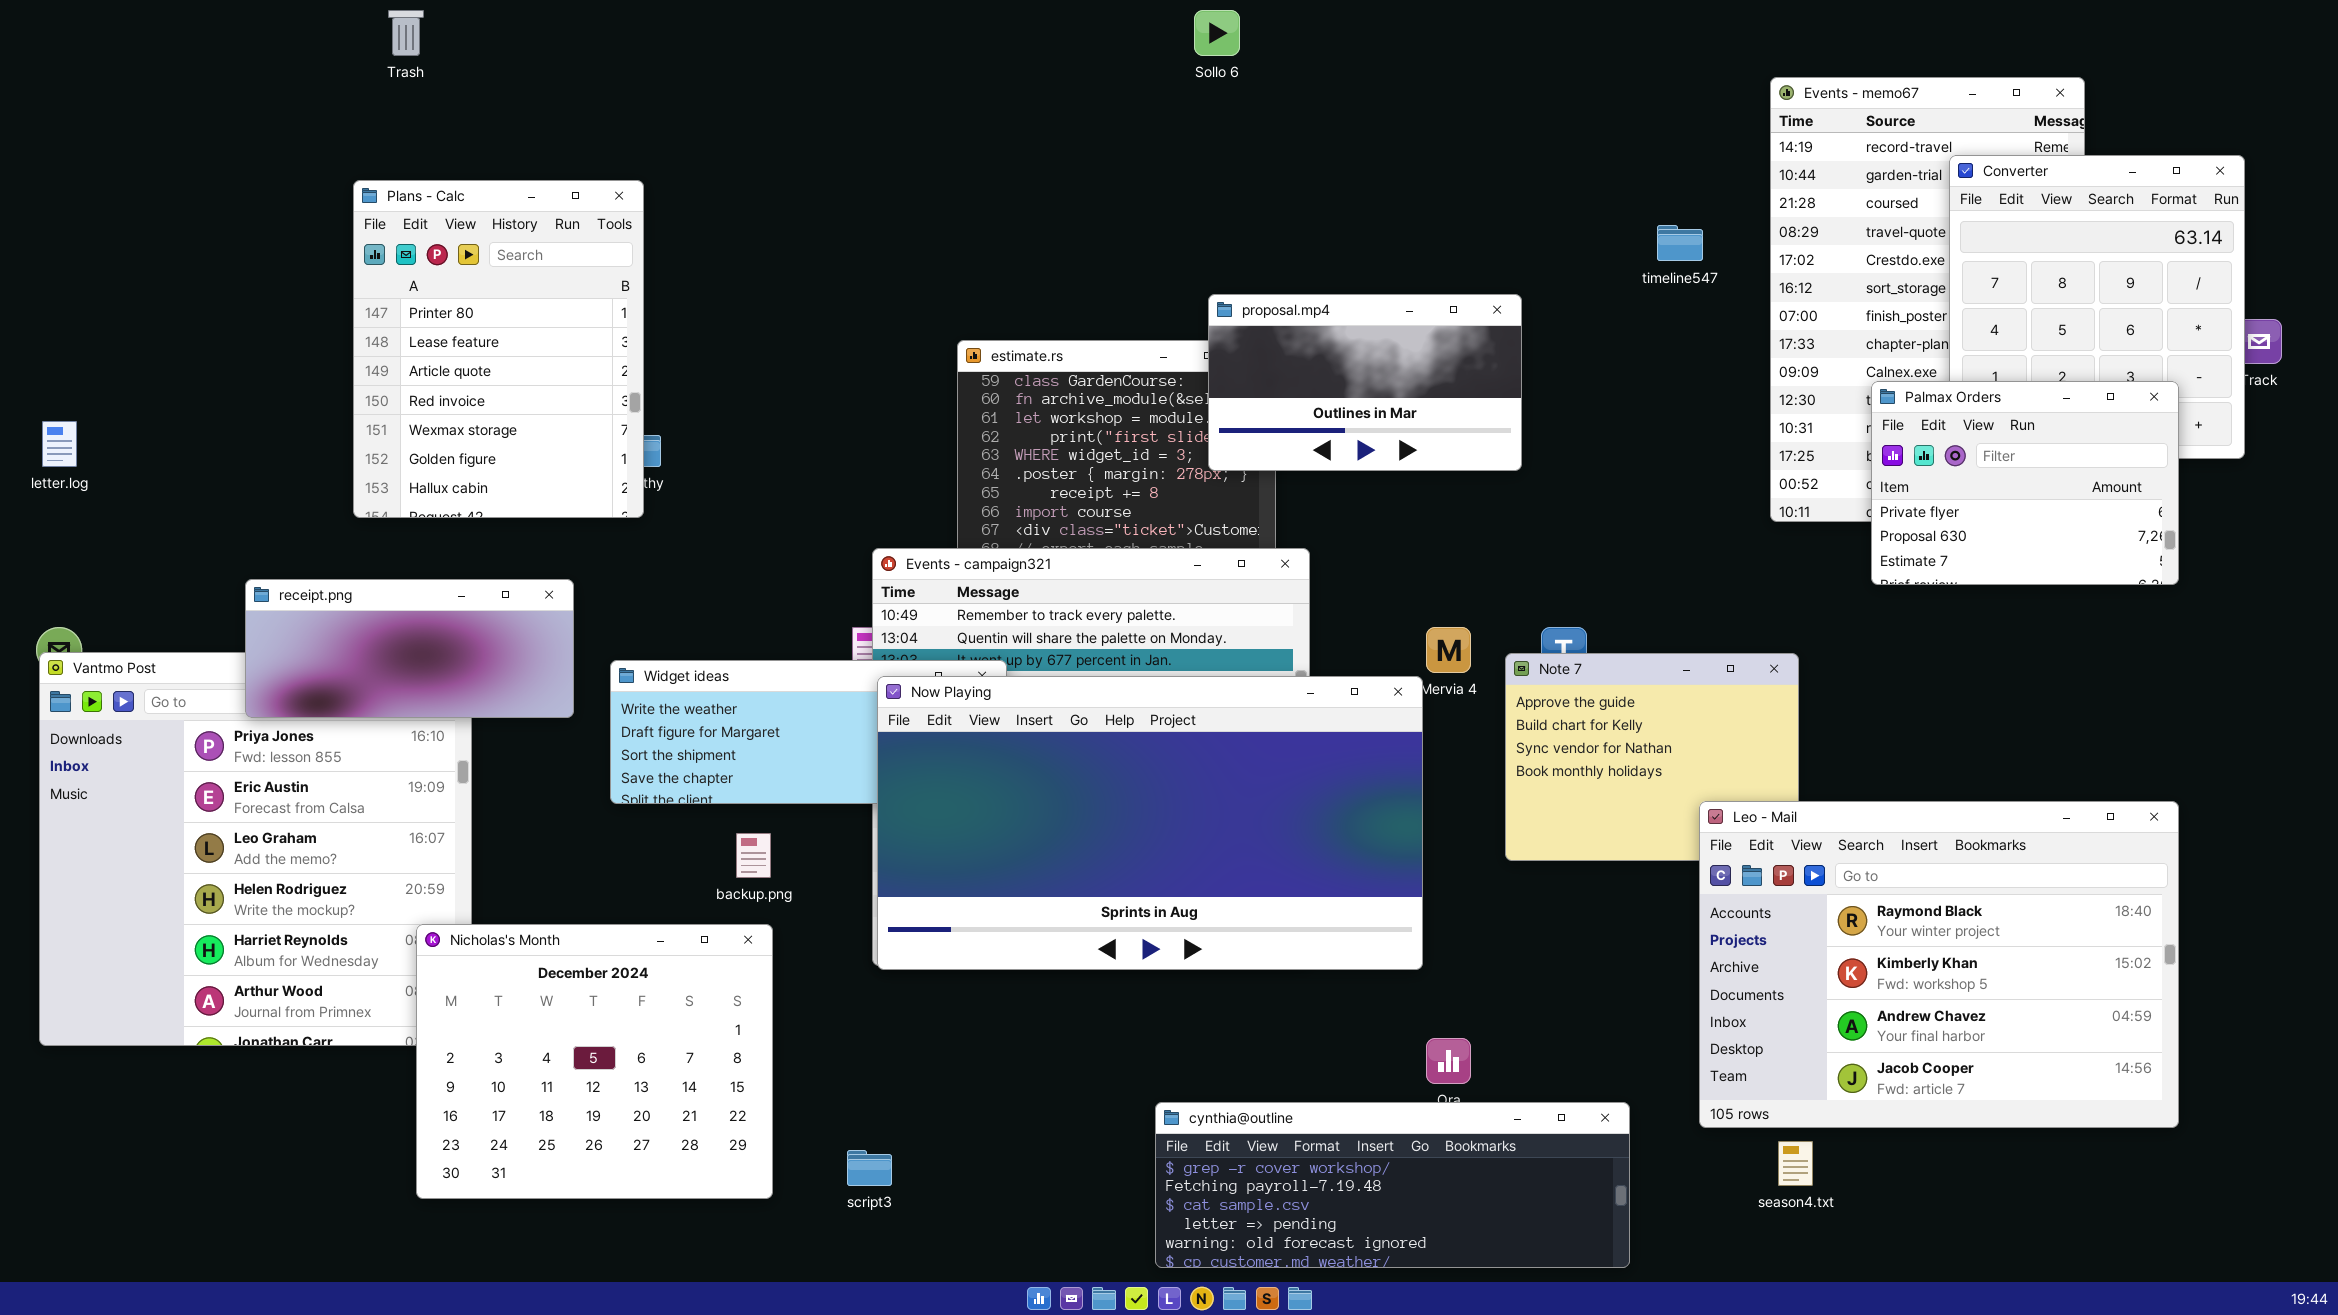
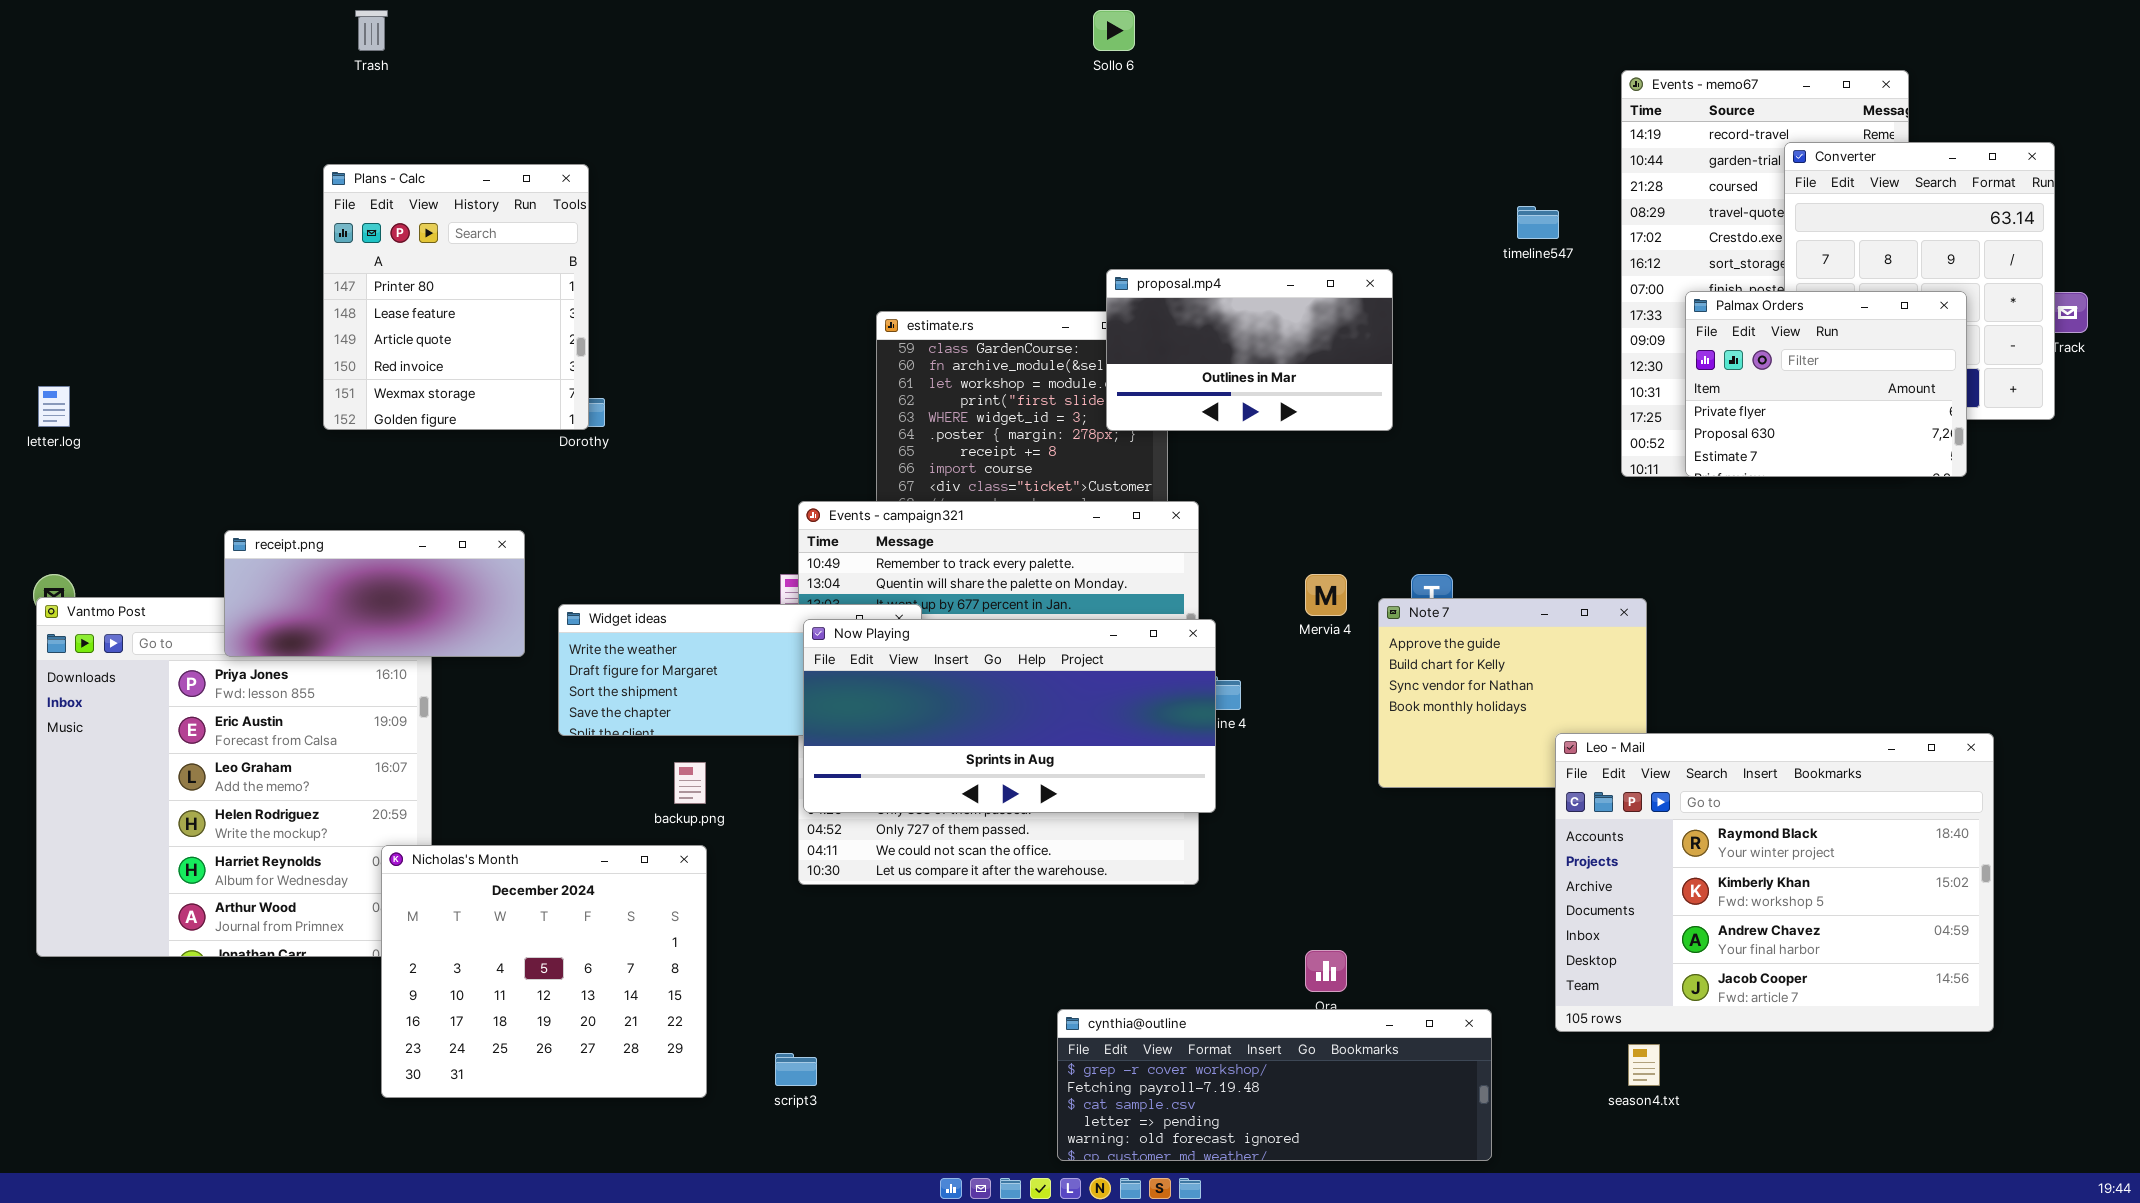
Plans - Calc: [353,180,644,518] -> [323,164,589,430], resized
Palmax Orders: [1871,381,2179,585] -> [1685,291,1967,477], moved
Now Playing: [877,676,1423,970] -> [803,619,1216,813], resized

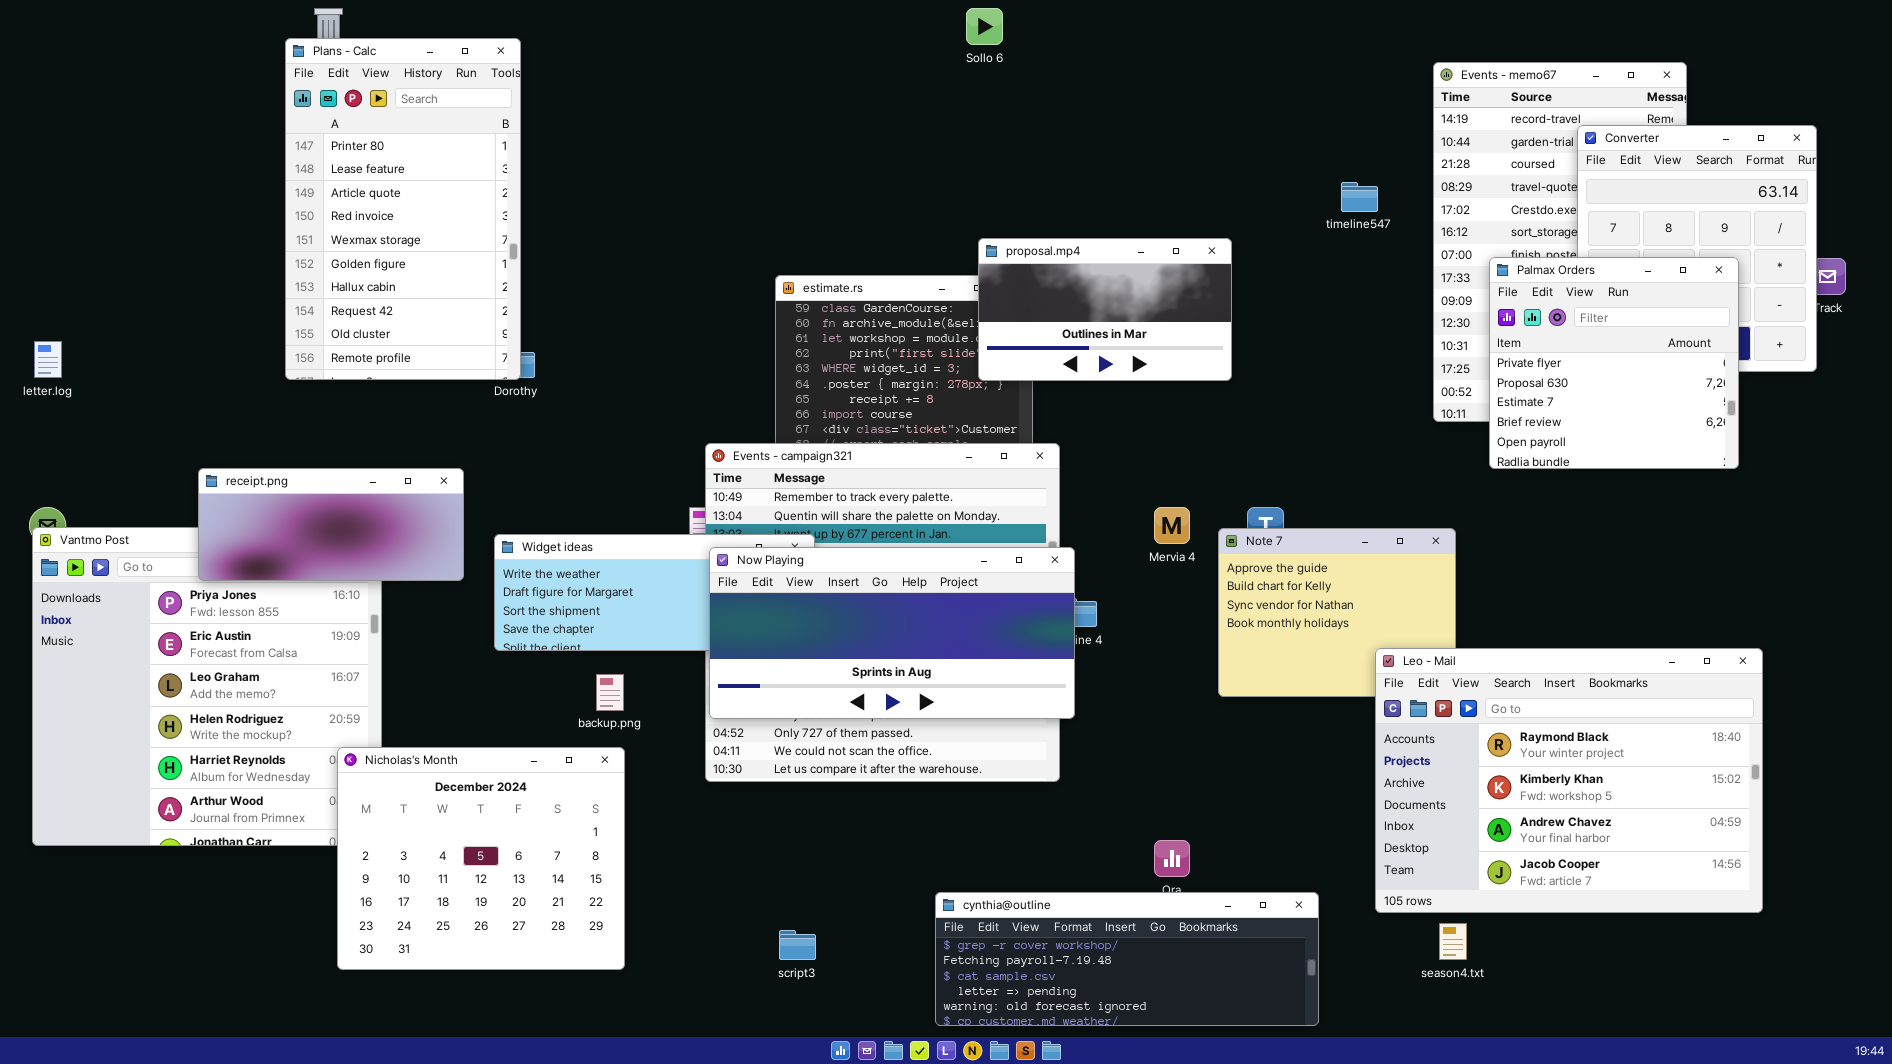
Plans - Calc: [323,164,589,430] -> [285,38,521,380], resized
Palmax Orders: [1685,291,1967,477] -> [1489,257,1739,469], resized
script3: [775,1053,817,1086] -> [779,930,816,960], moved

